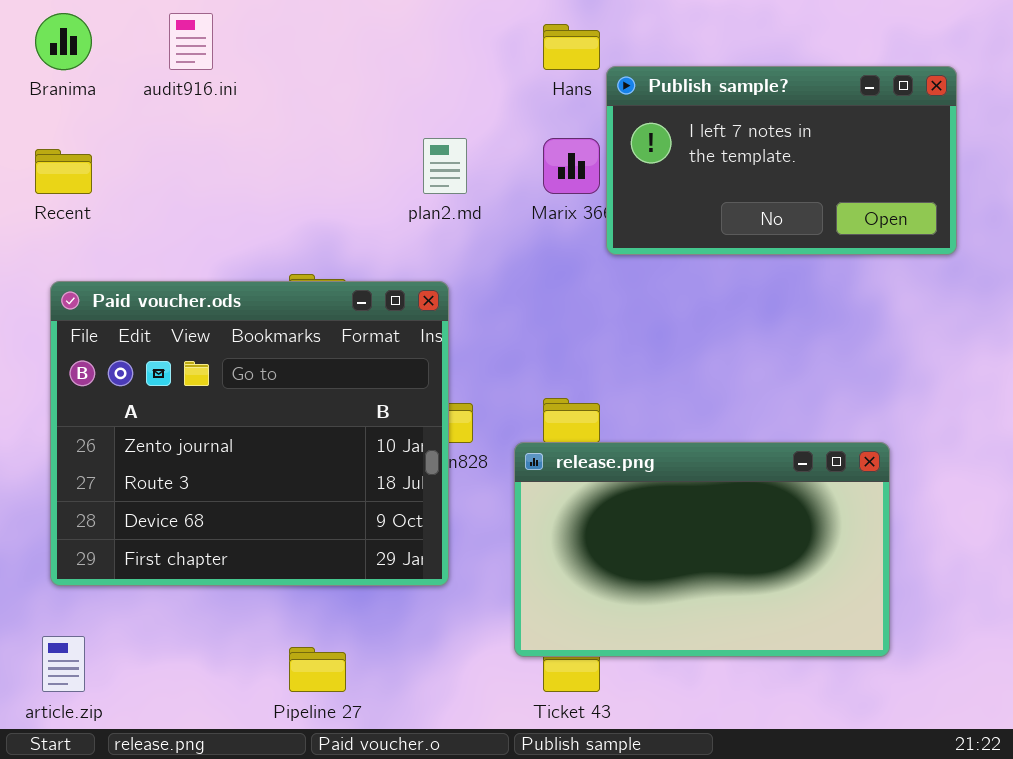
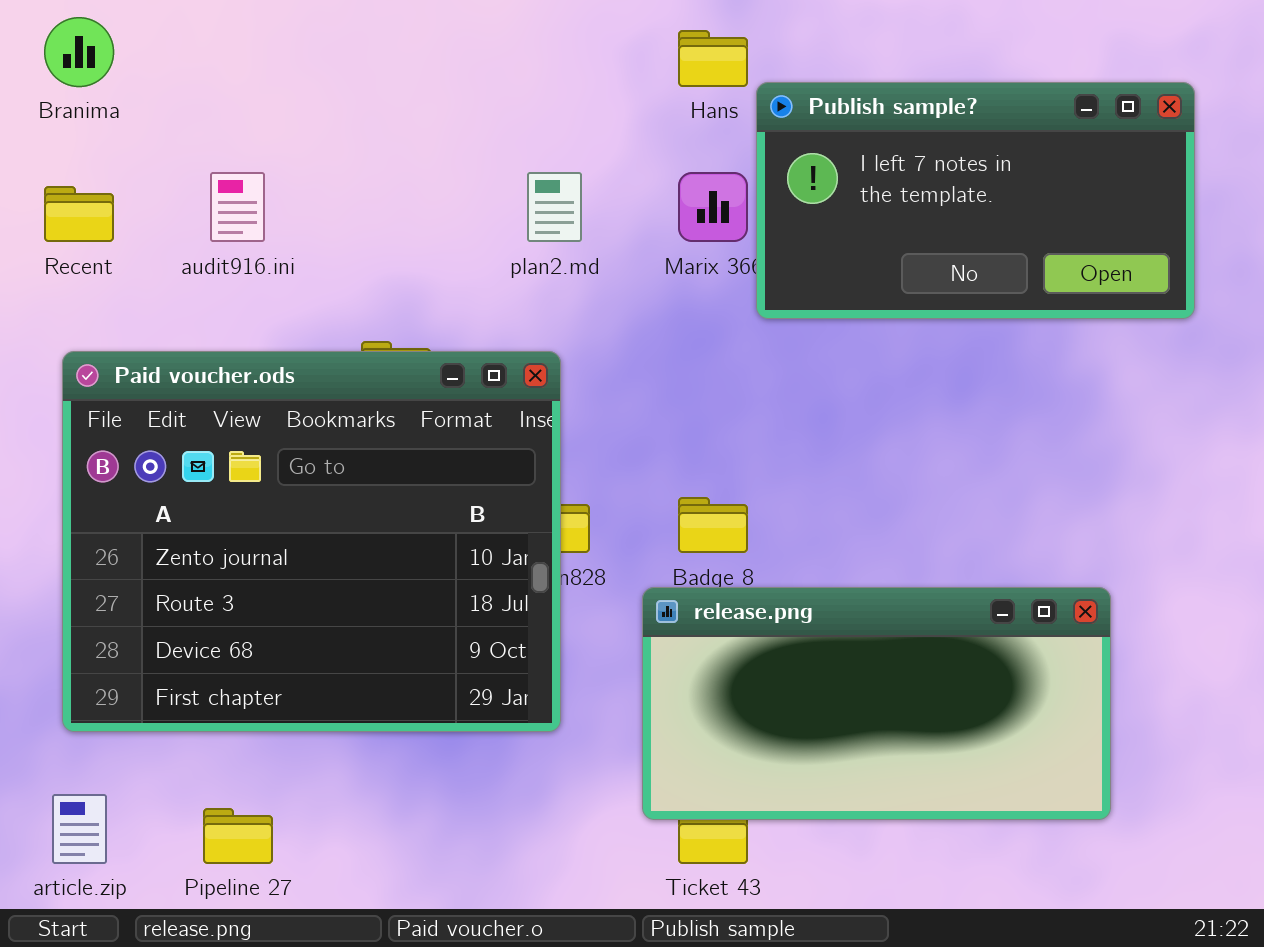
audit916.ini: [169,13,213,70] -> [210,172,265,242], moved
release.png: [514,442,890,657] -> [642,587,1111,820], resized
Pipeline 27: [289,647,346,692] -> [203,808,273,864], moved

